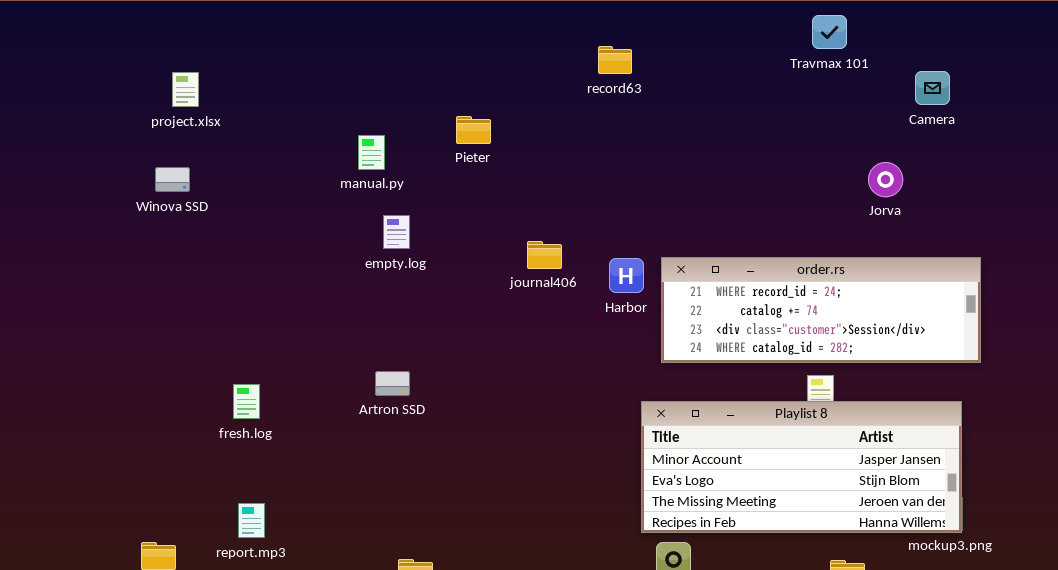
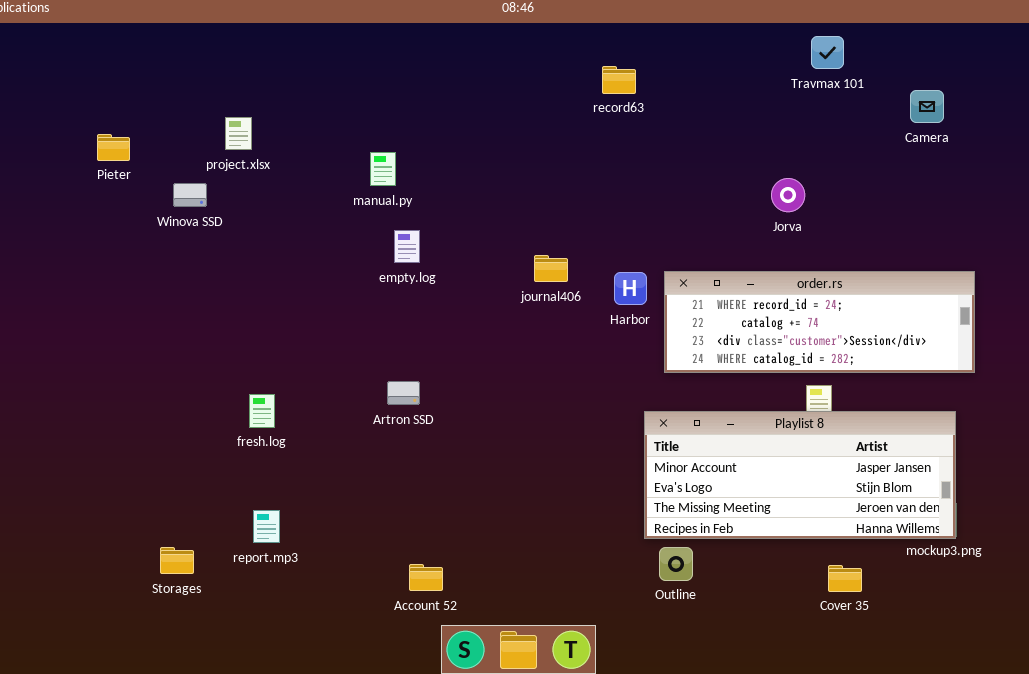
project.xlsx: [172,72,199,107] -> [225,117,252,150], moved
Pieter: [456,116,491,144] -> [97,134,130,161], moved
Jorva: [868,162,903,197] -> [771,178,805,212], moved

